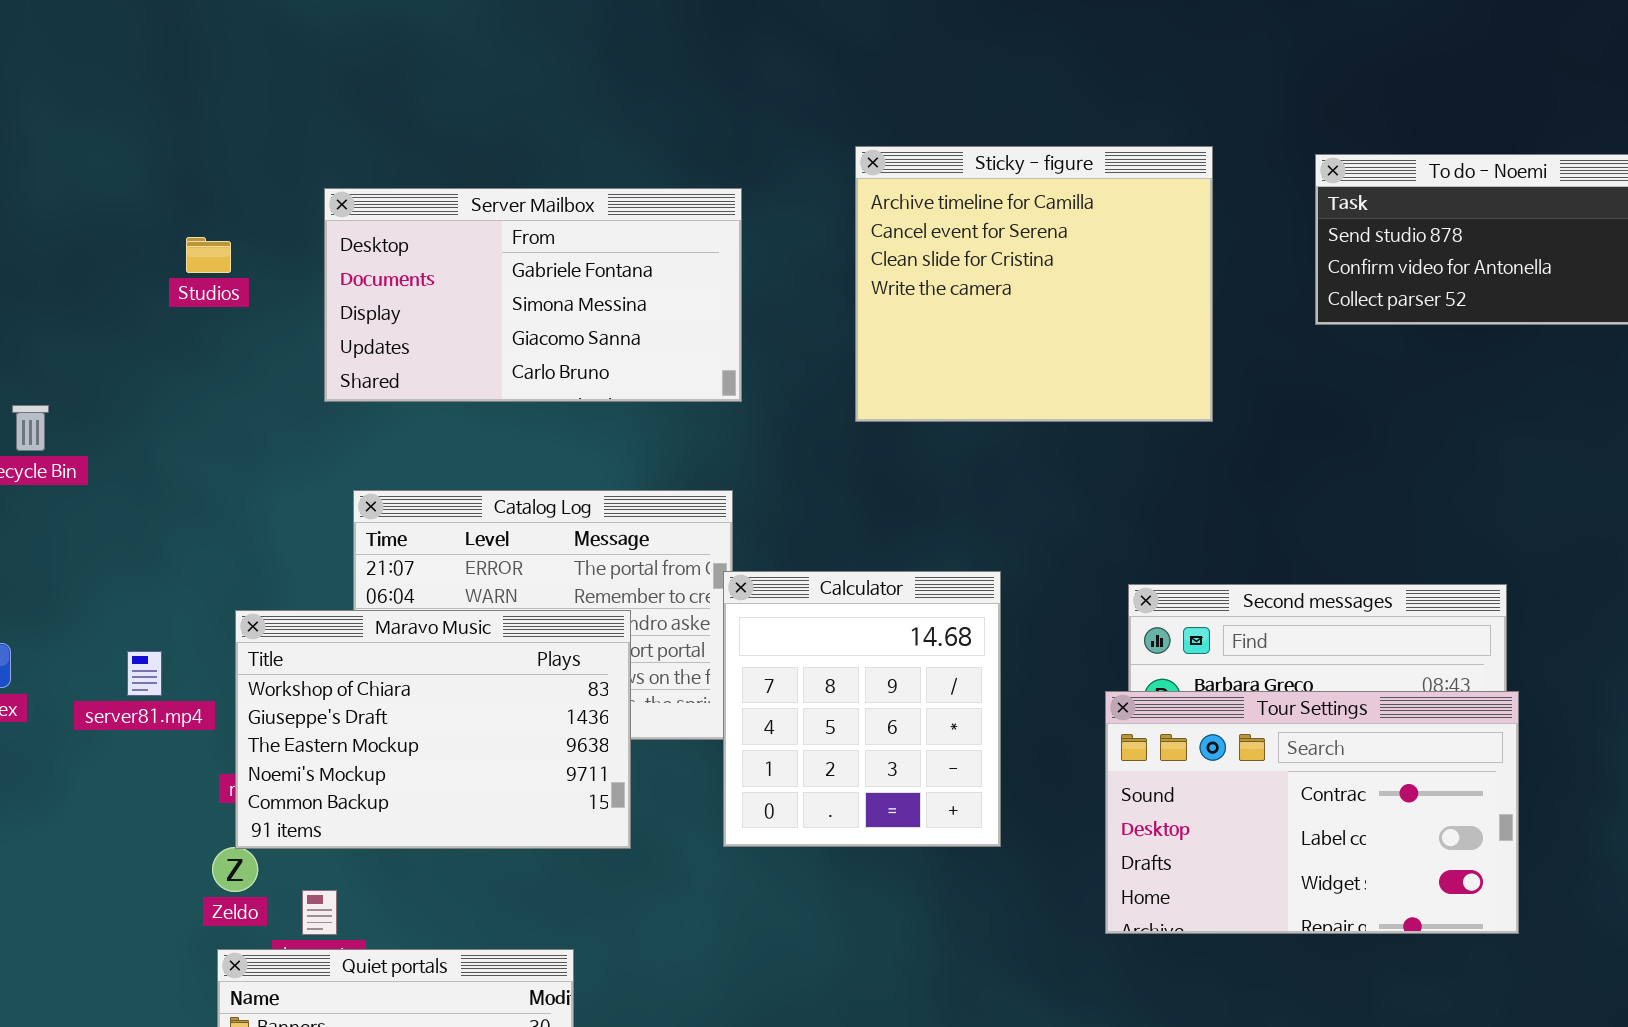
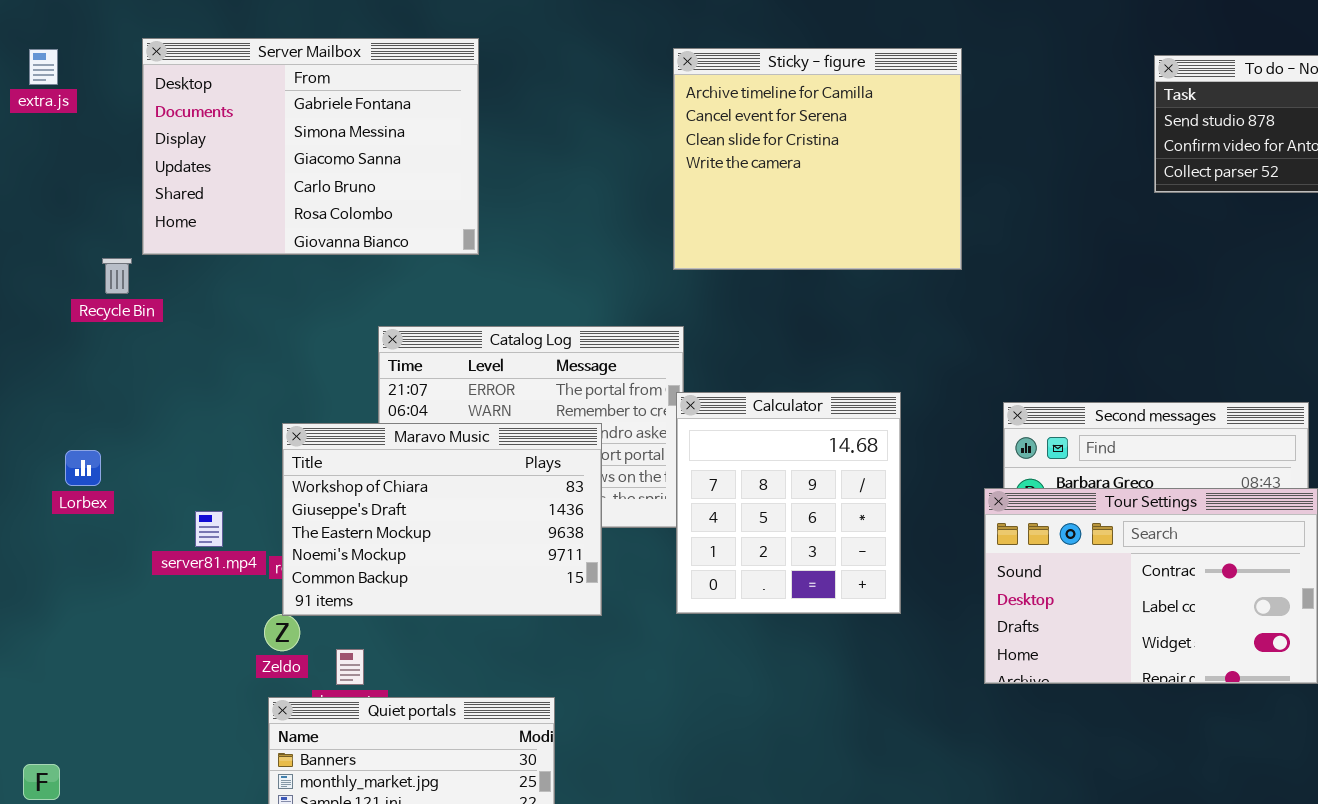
Sticky - figure: [855,146,1213,422] -> [673,48,962,270], moved
Server Mailbox: [324,188,742,402] -> [142,38,479,255], moved, resized
server81.mp4: [127,651,162,696] -> [195,511,223,547], moved

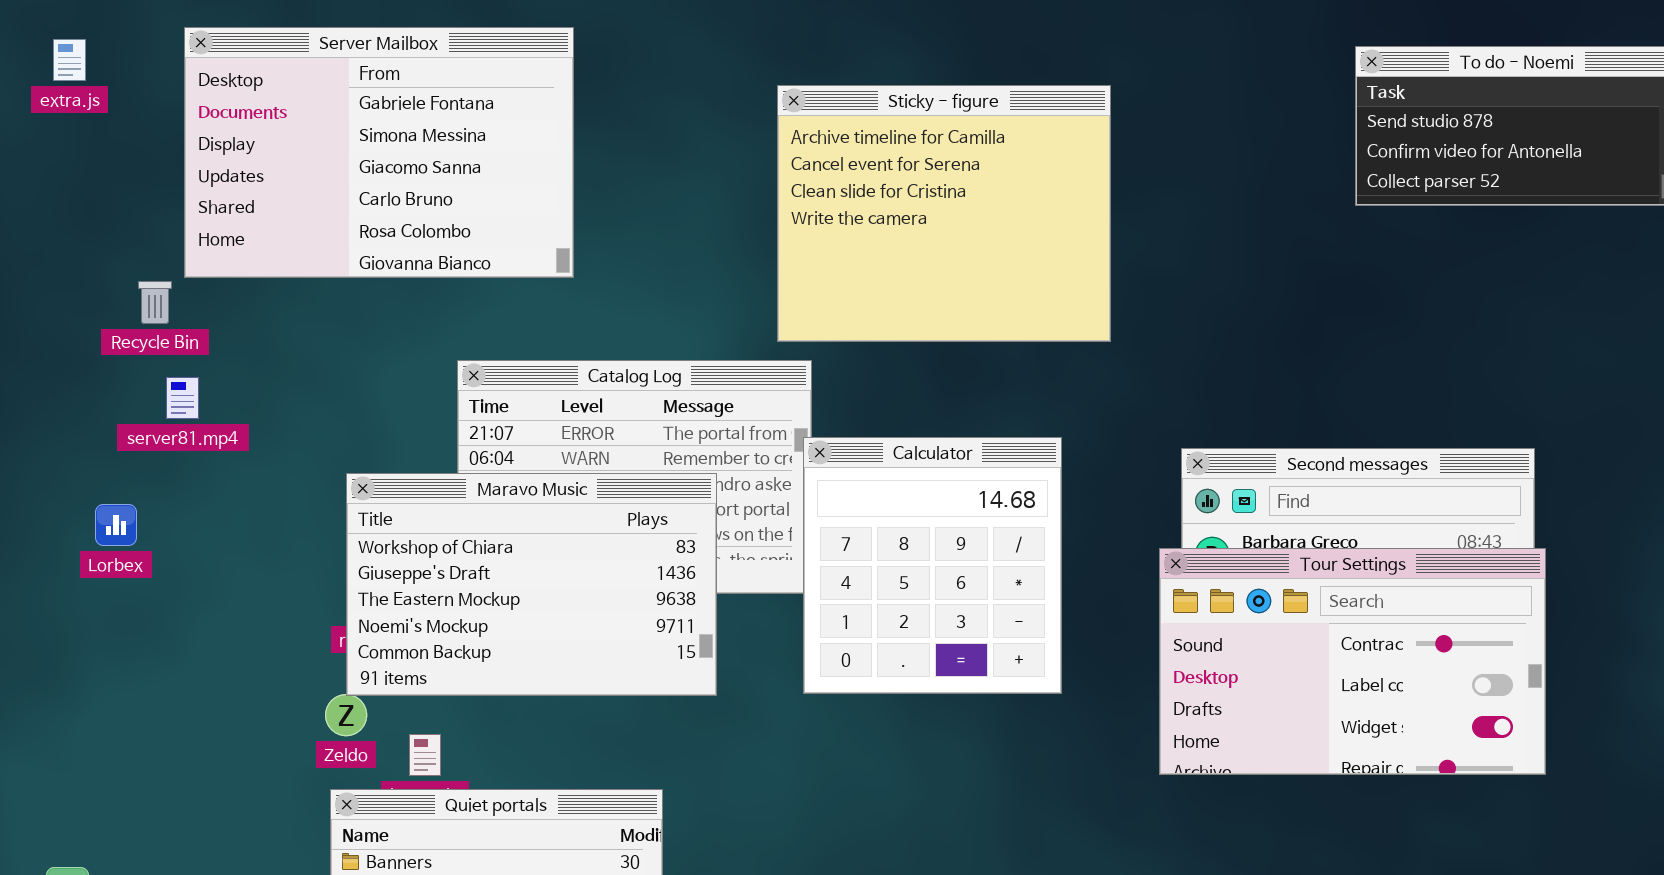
Sticky - figure: [673,48,962,270] -> [777,85,1111,342], moved
server81.mp4: [195,511,223,547] -> [166,377,199,419], moved

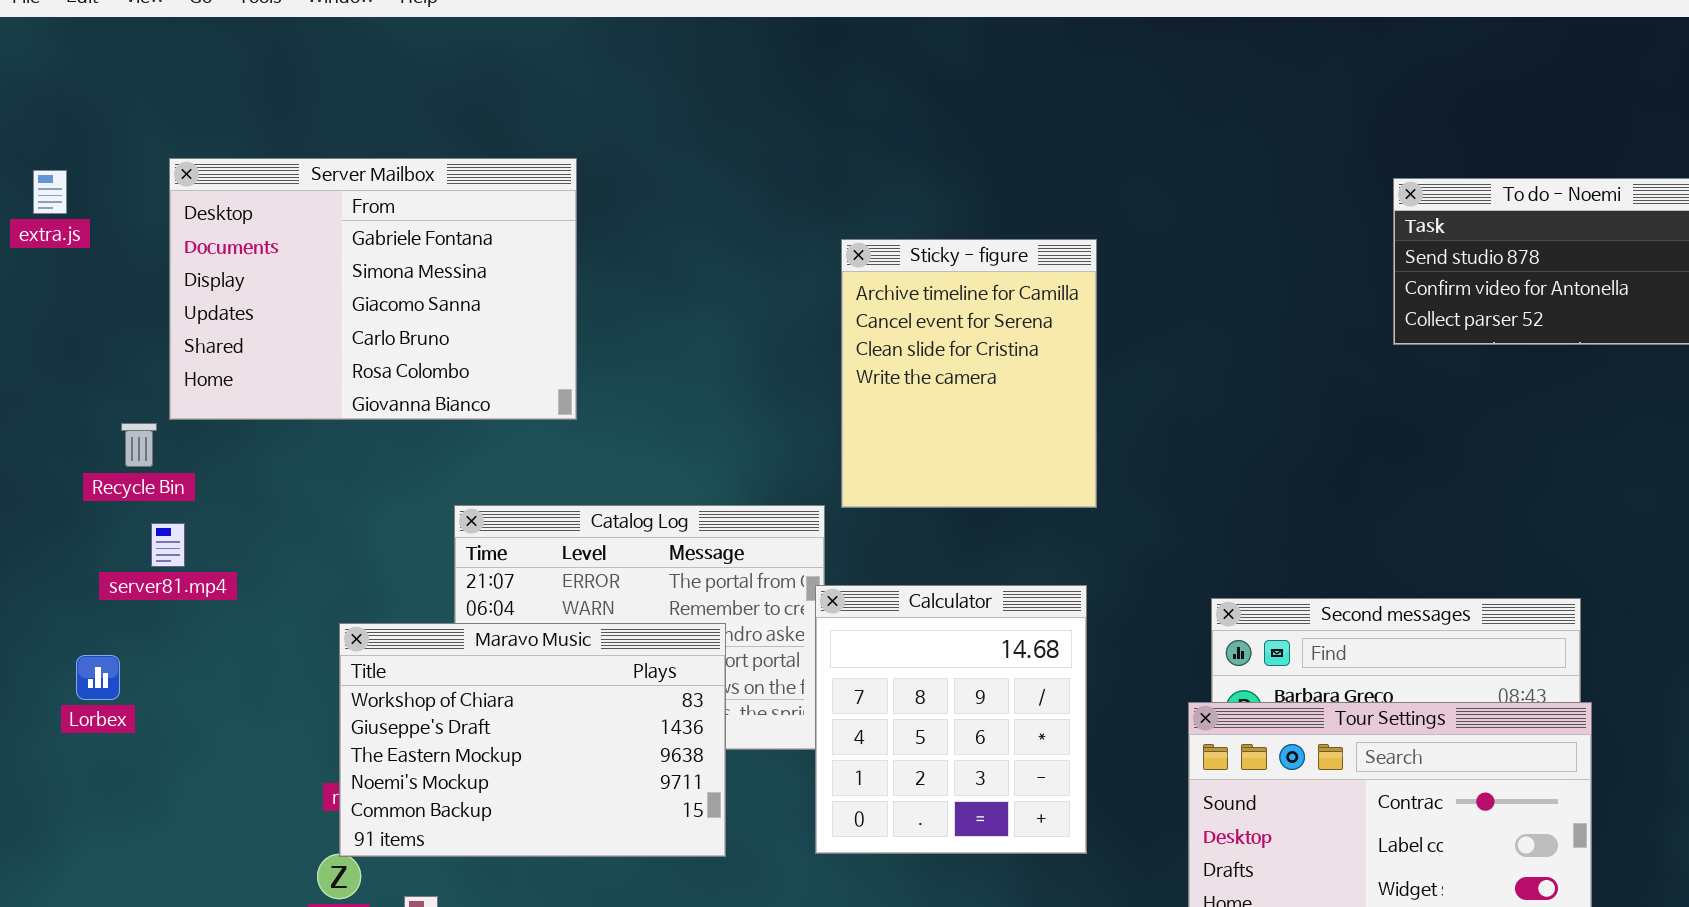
Sticky - figure: [777,85,1111,342] -> [841,239,1097,508], moved, resized

